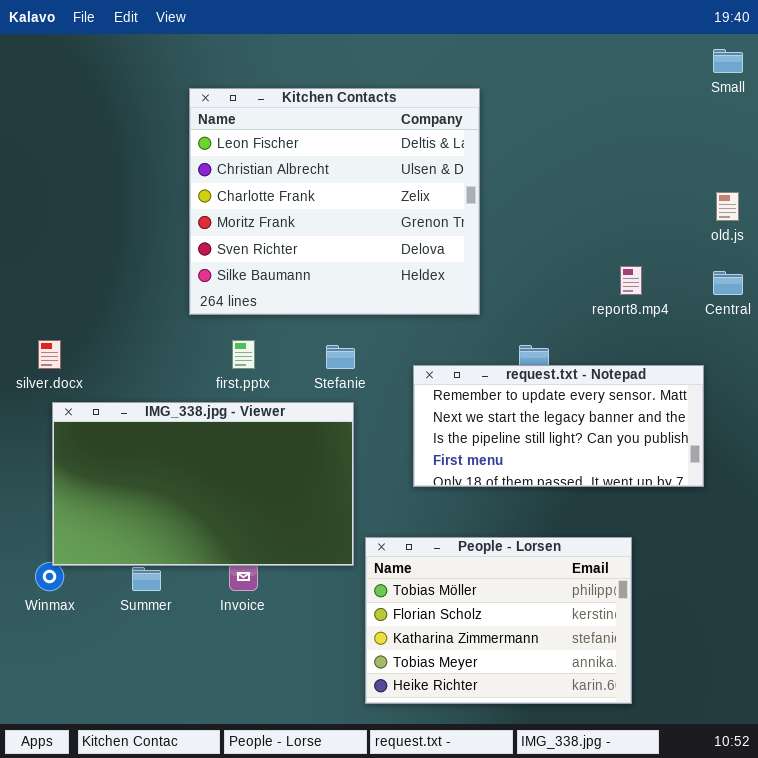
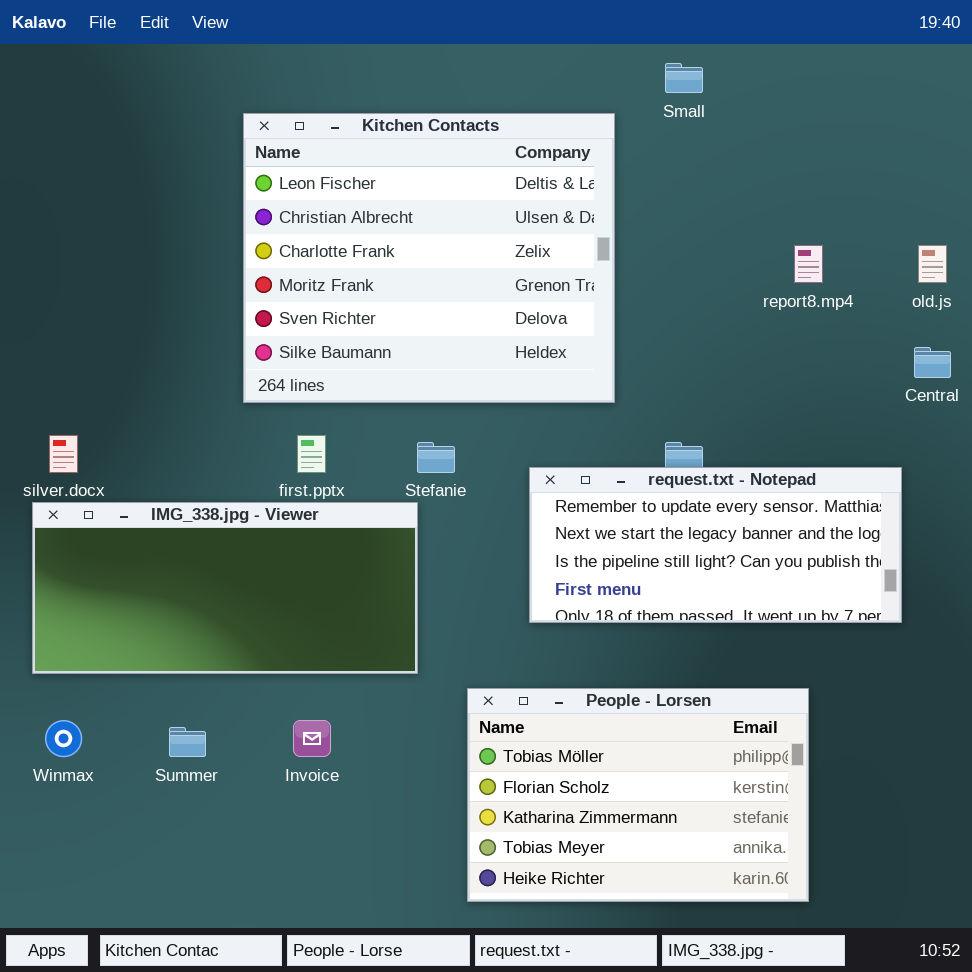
Small: [713,49,743,73] -> [665,63,703,93], moved
report8.mp4: [620,266,642,295] -> [794,245,823,283], moved
IMG_338.jpg - Viewer: [52,402,354,566] -> [32,502,418,674], moved, resized

